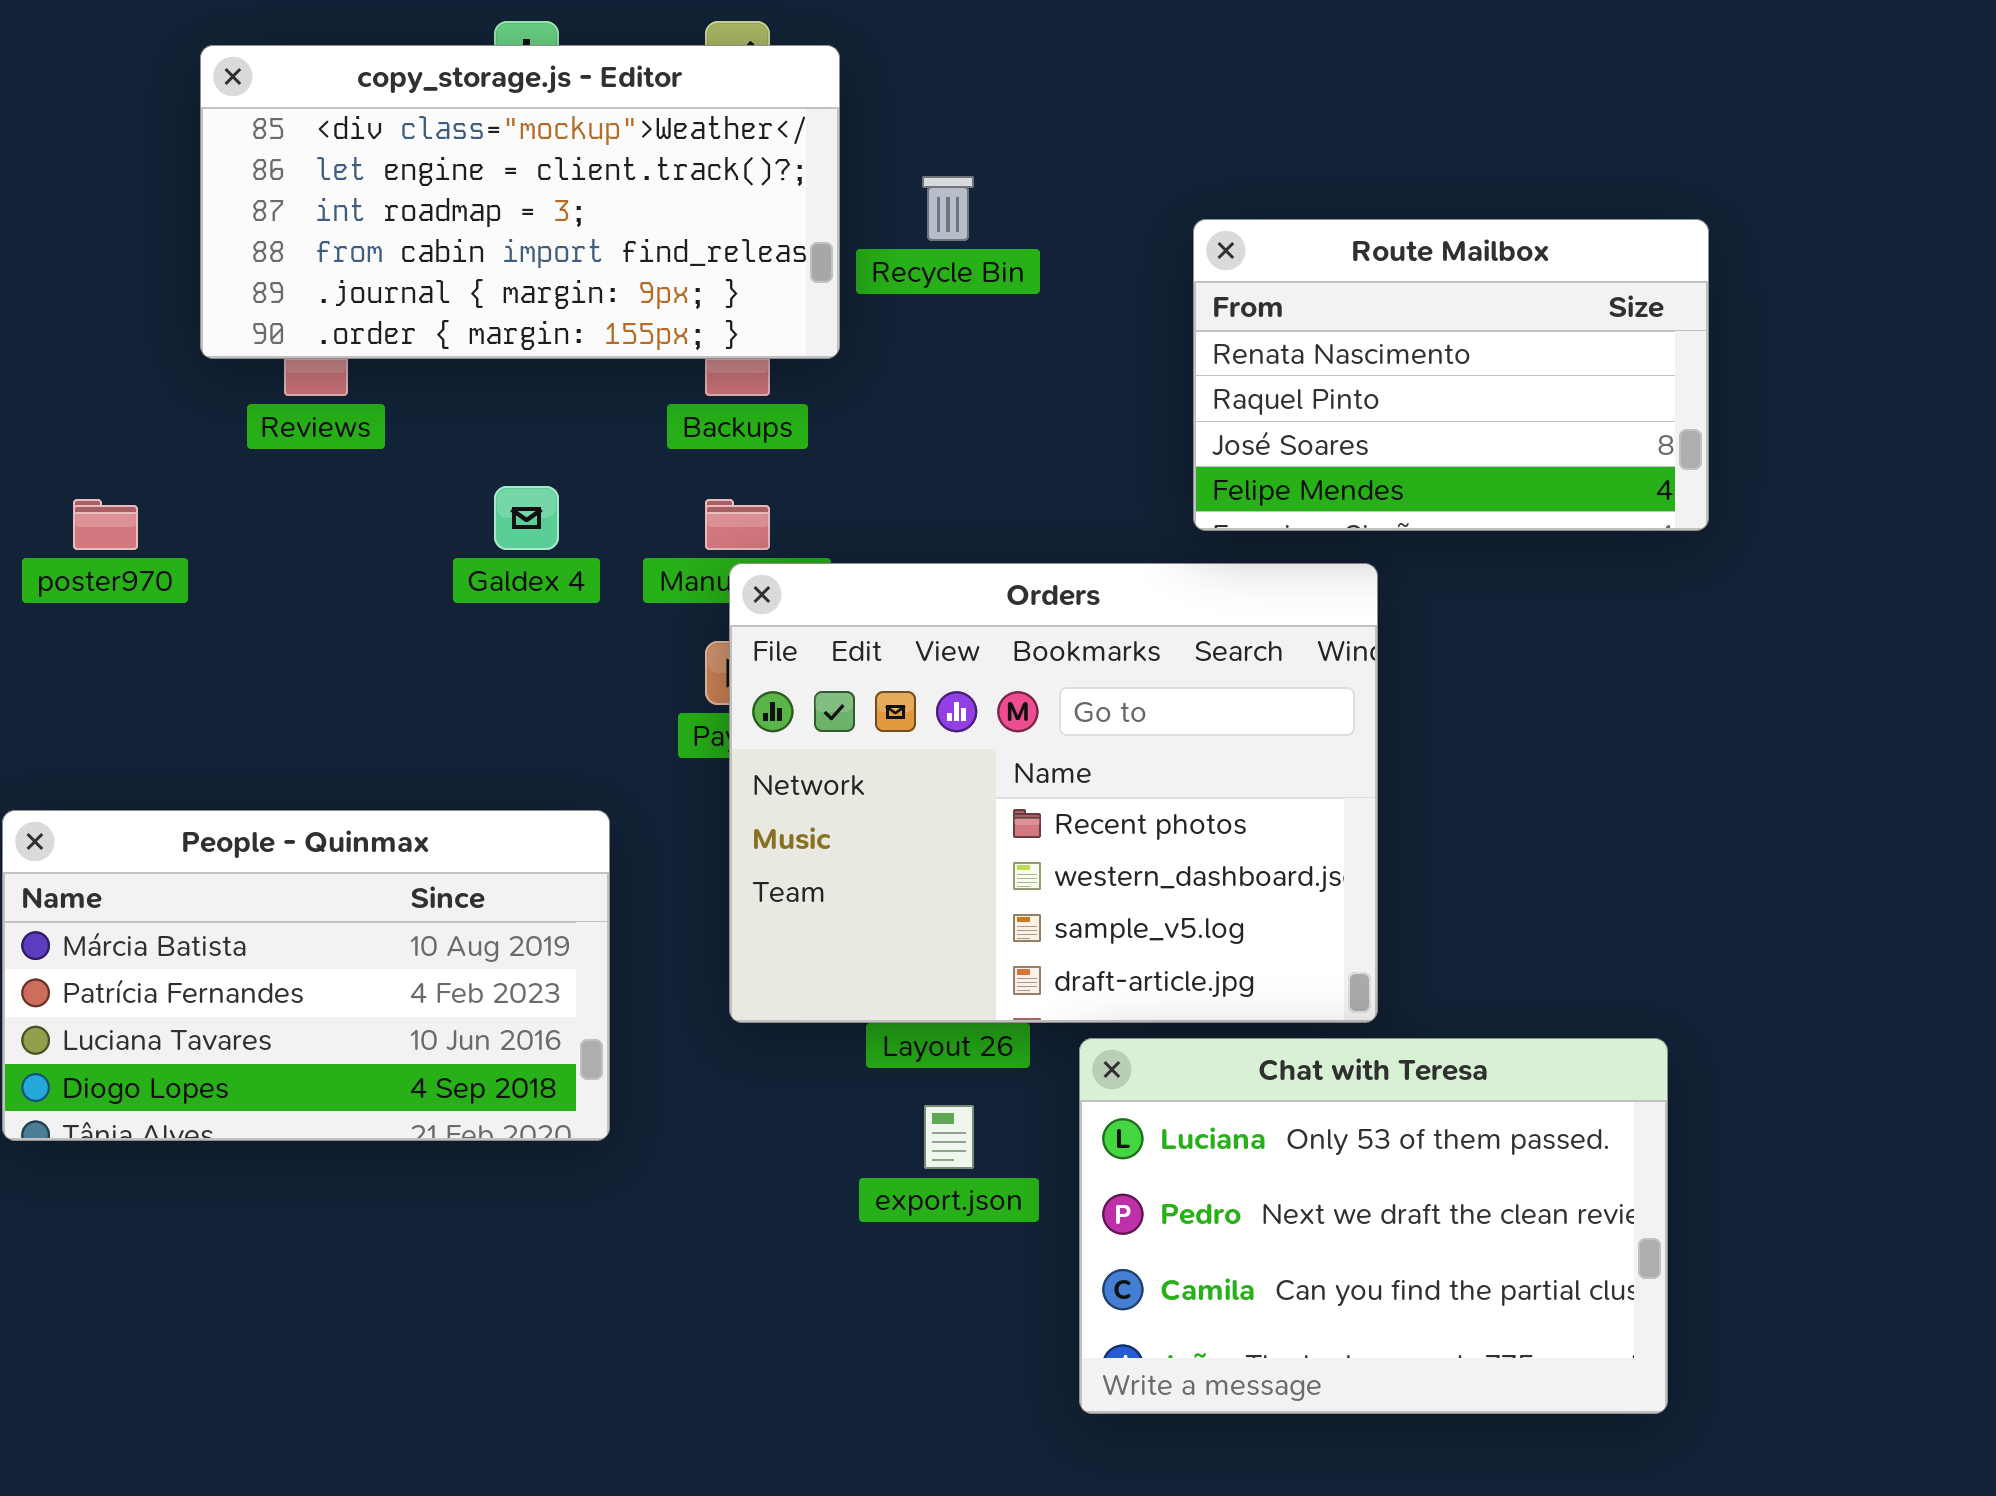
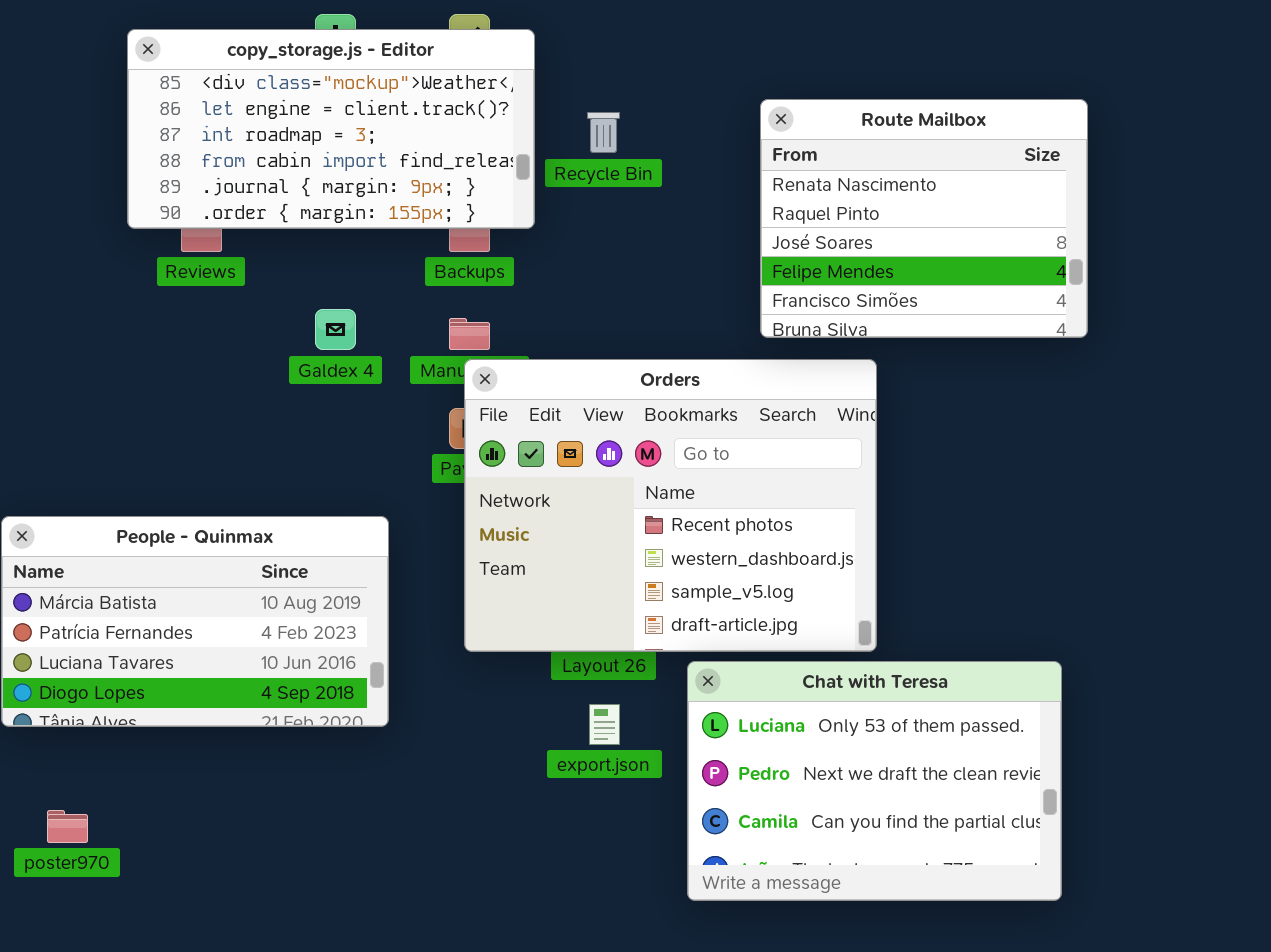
Route Mailbox: [1193,219,1709,531] -> [760,99,1088,338], resized
poster970: [73,499,138,550] -> [47,810,88,843], moved

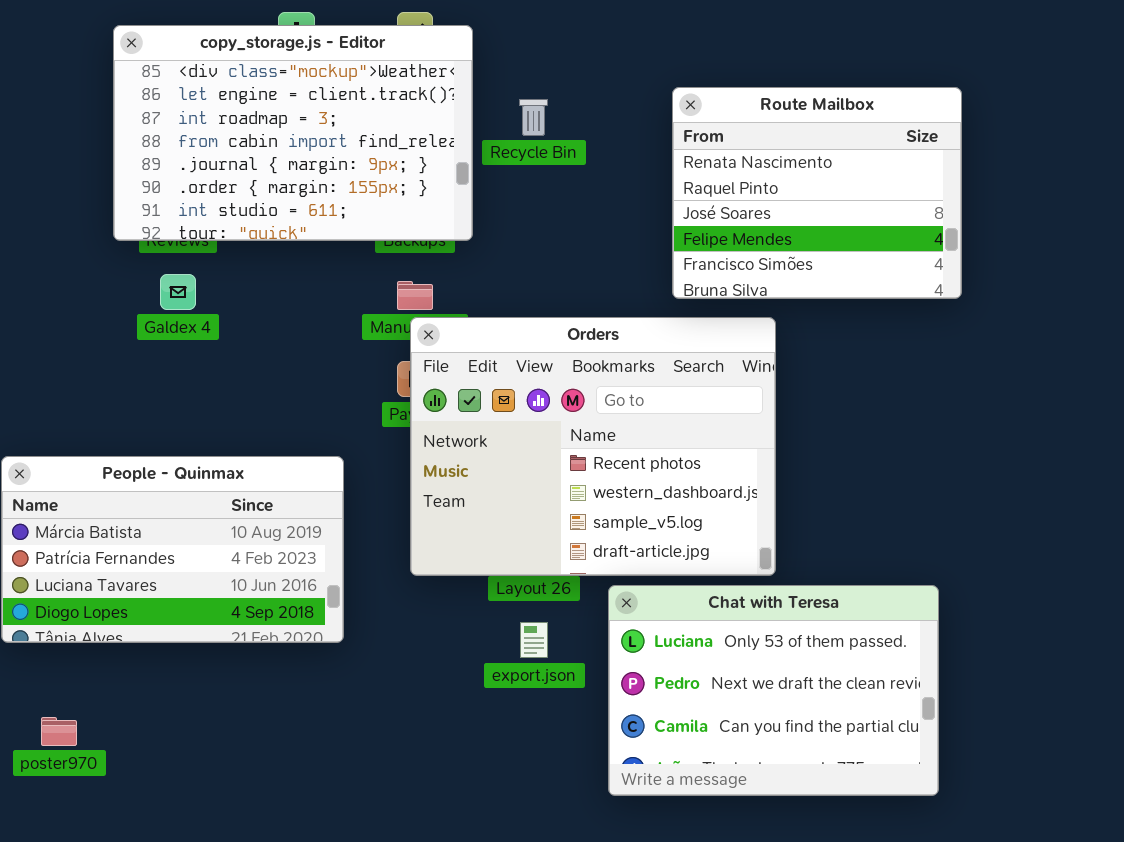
copy_storage.js - Editor: [127,29,535,229] -> [113,25,473,241], resized
Galdex 4: [315,309,356,350] -> [160,274,196,310], moved

